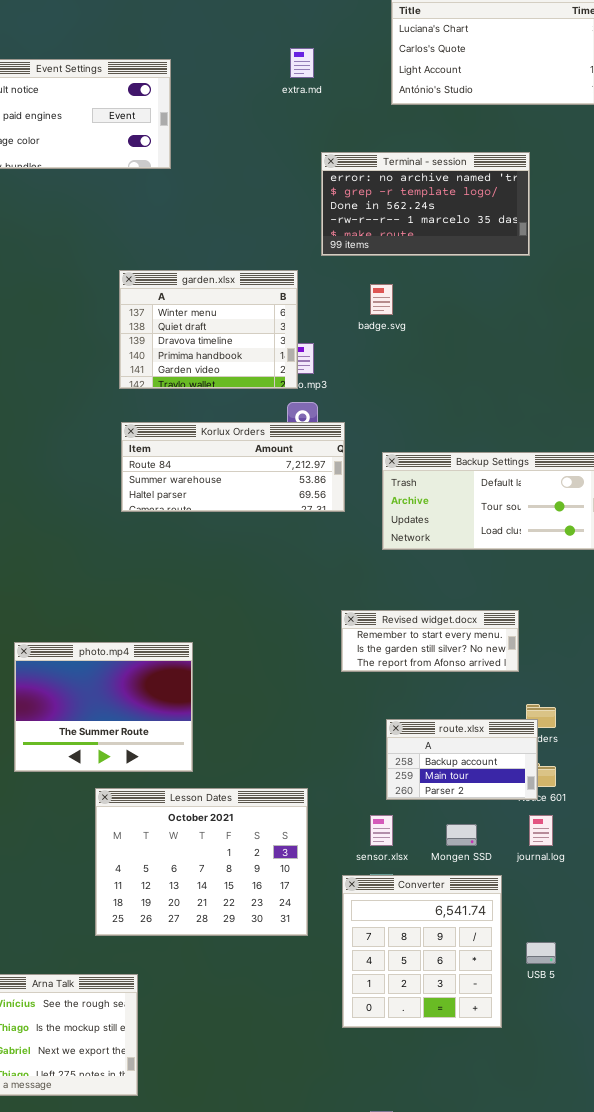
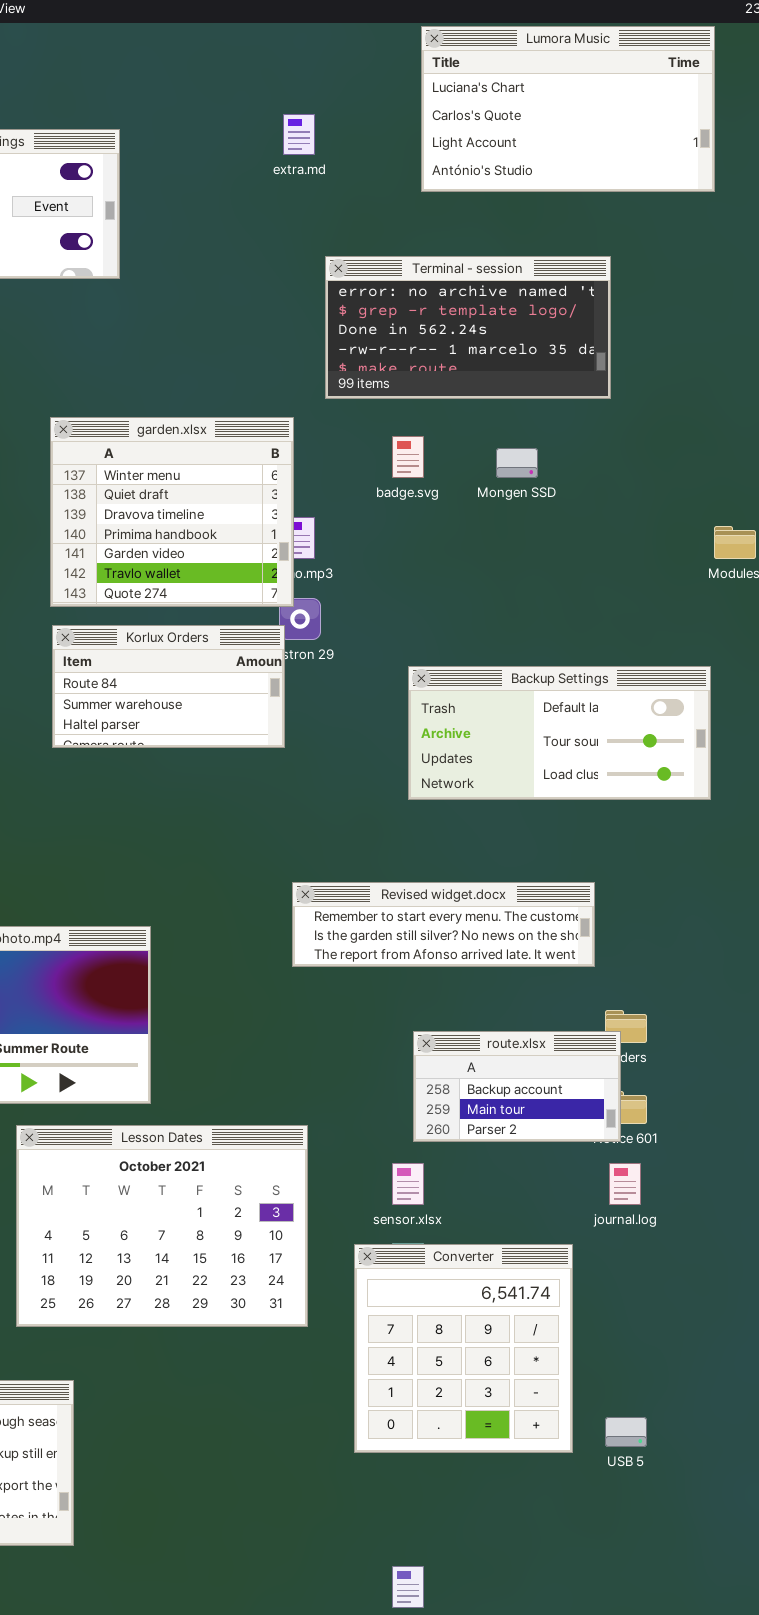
garden.xlsx: [119,270,298,389] -> [50,417,294,607], resized
Korlux Orders: [121,422,345,512] -> [52,625,285,748], resized
Revised widget.docx: [341,610,519,672] -> [292,882,595,967], resized
Mongen SSD: [446,824,477,846] -> [496,448,538,478], moved
USB 5: [526,942,556,964] -> [605,1417,647,1447], moved

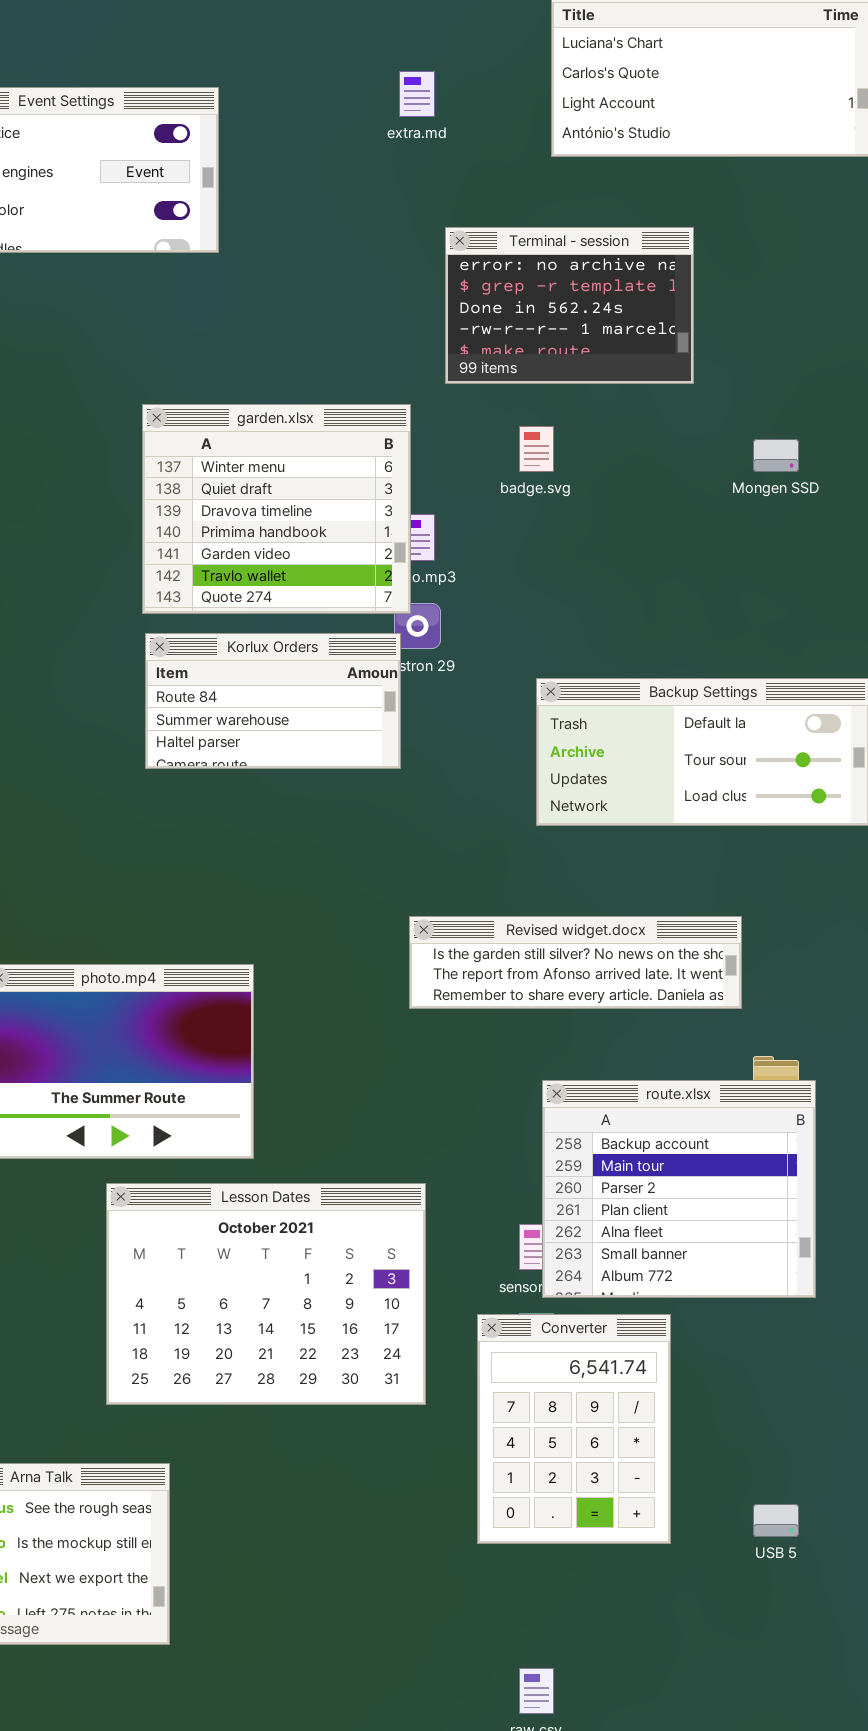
Terminal - session: [325,256,611,399] -> [445,227,694,384], resized
Mongen SSD: [496,448,538,478] -> [753,439,799,472], moved
Revised widget.docx: [292,882,595,967] -> [409,916,742,1009], scrolled down 1 row
route.xlsx: [413,1031,621,1142] -> [542,1080,816,1298], resized
Converter: [354,1244,573,1453] -> [477,1314,671,1544], resized

